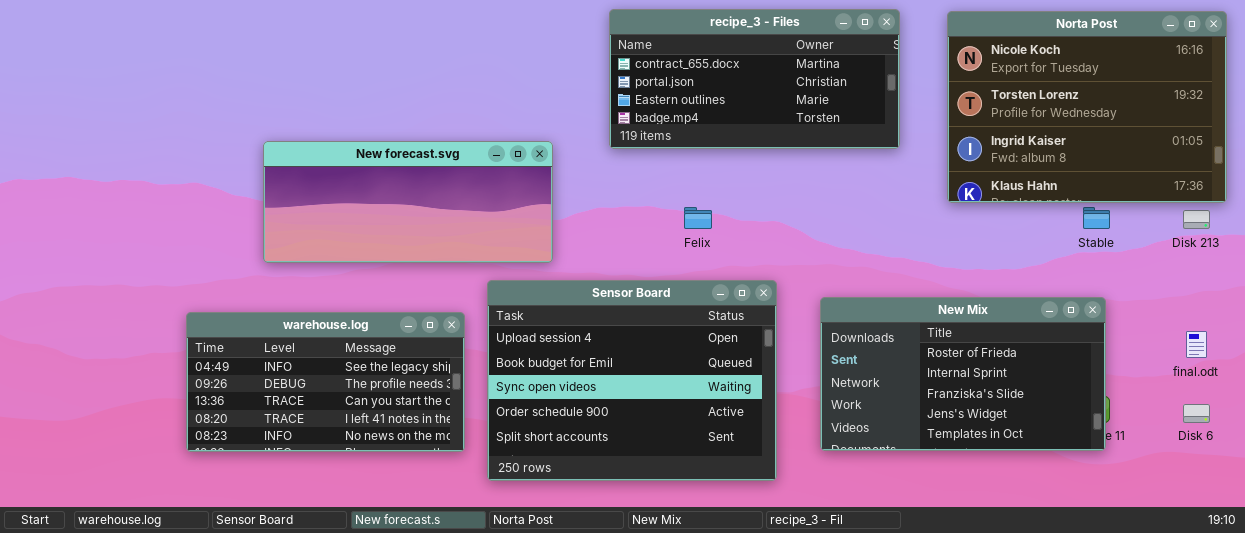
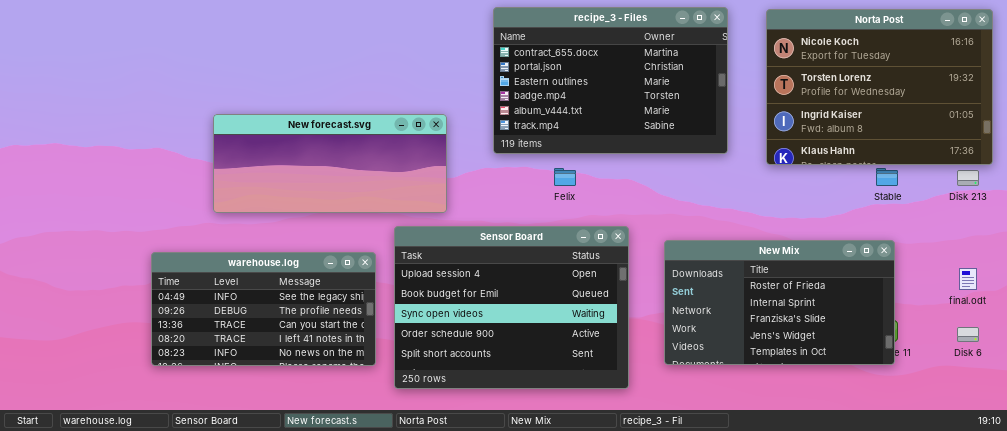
recipe_3 - Files: [609,9,900,149] -> [493,7,728,154], resized

